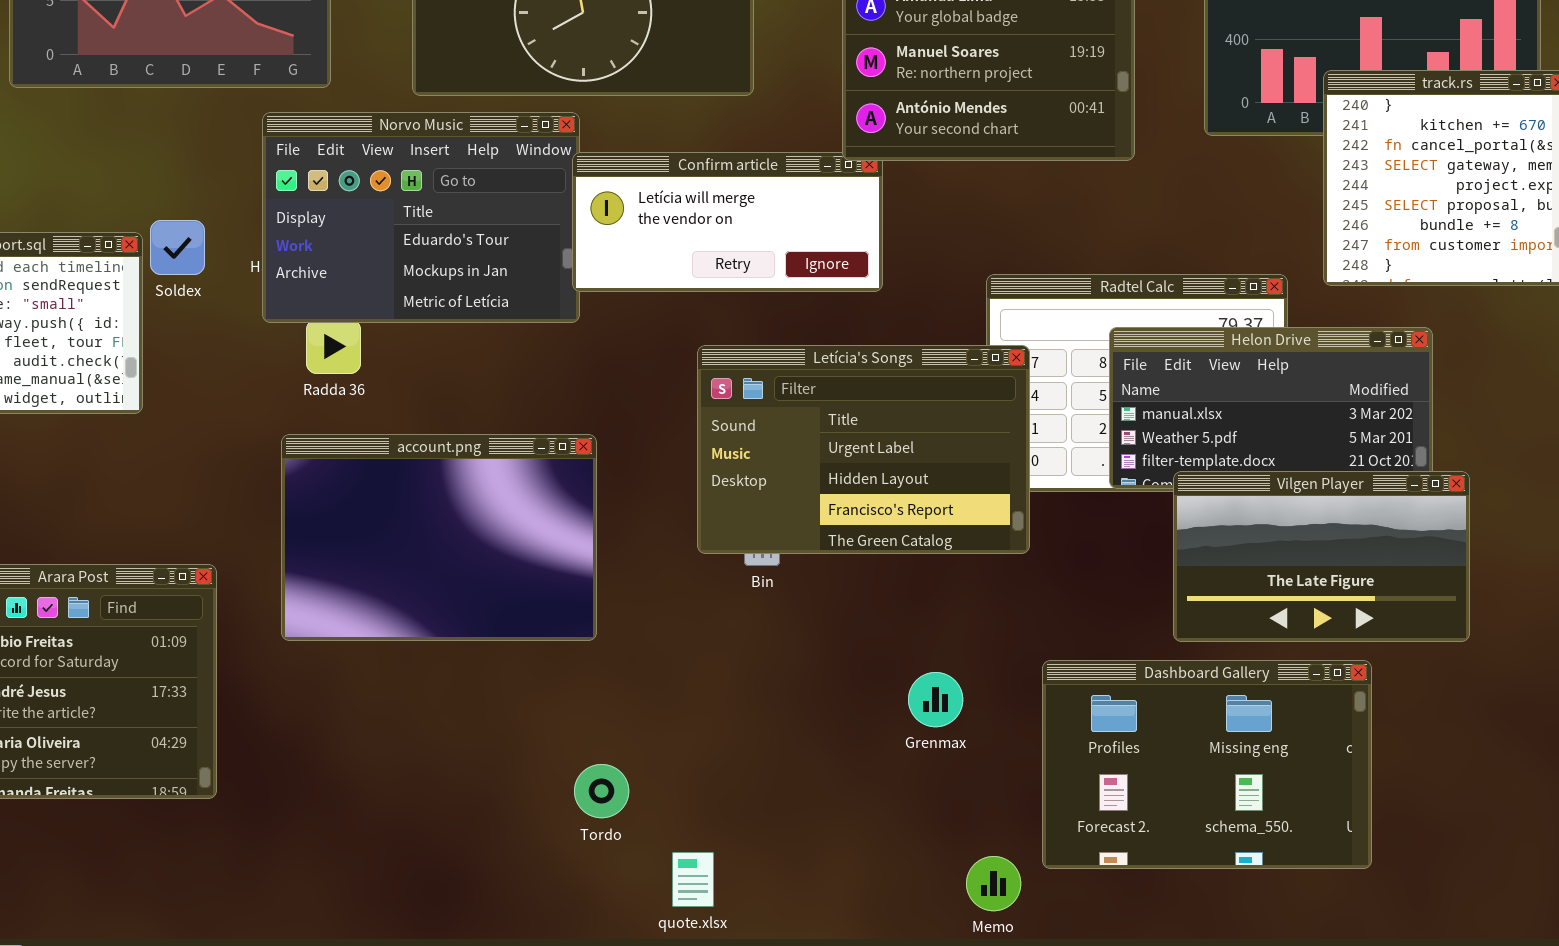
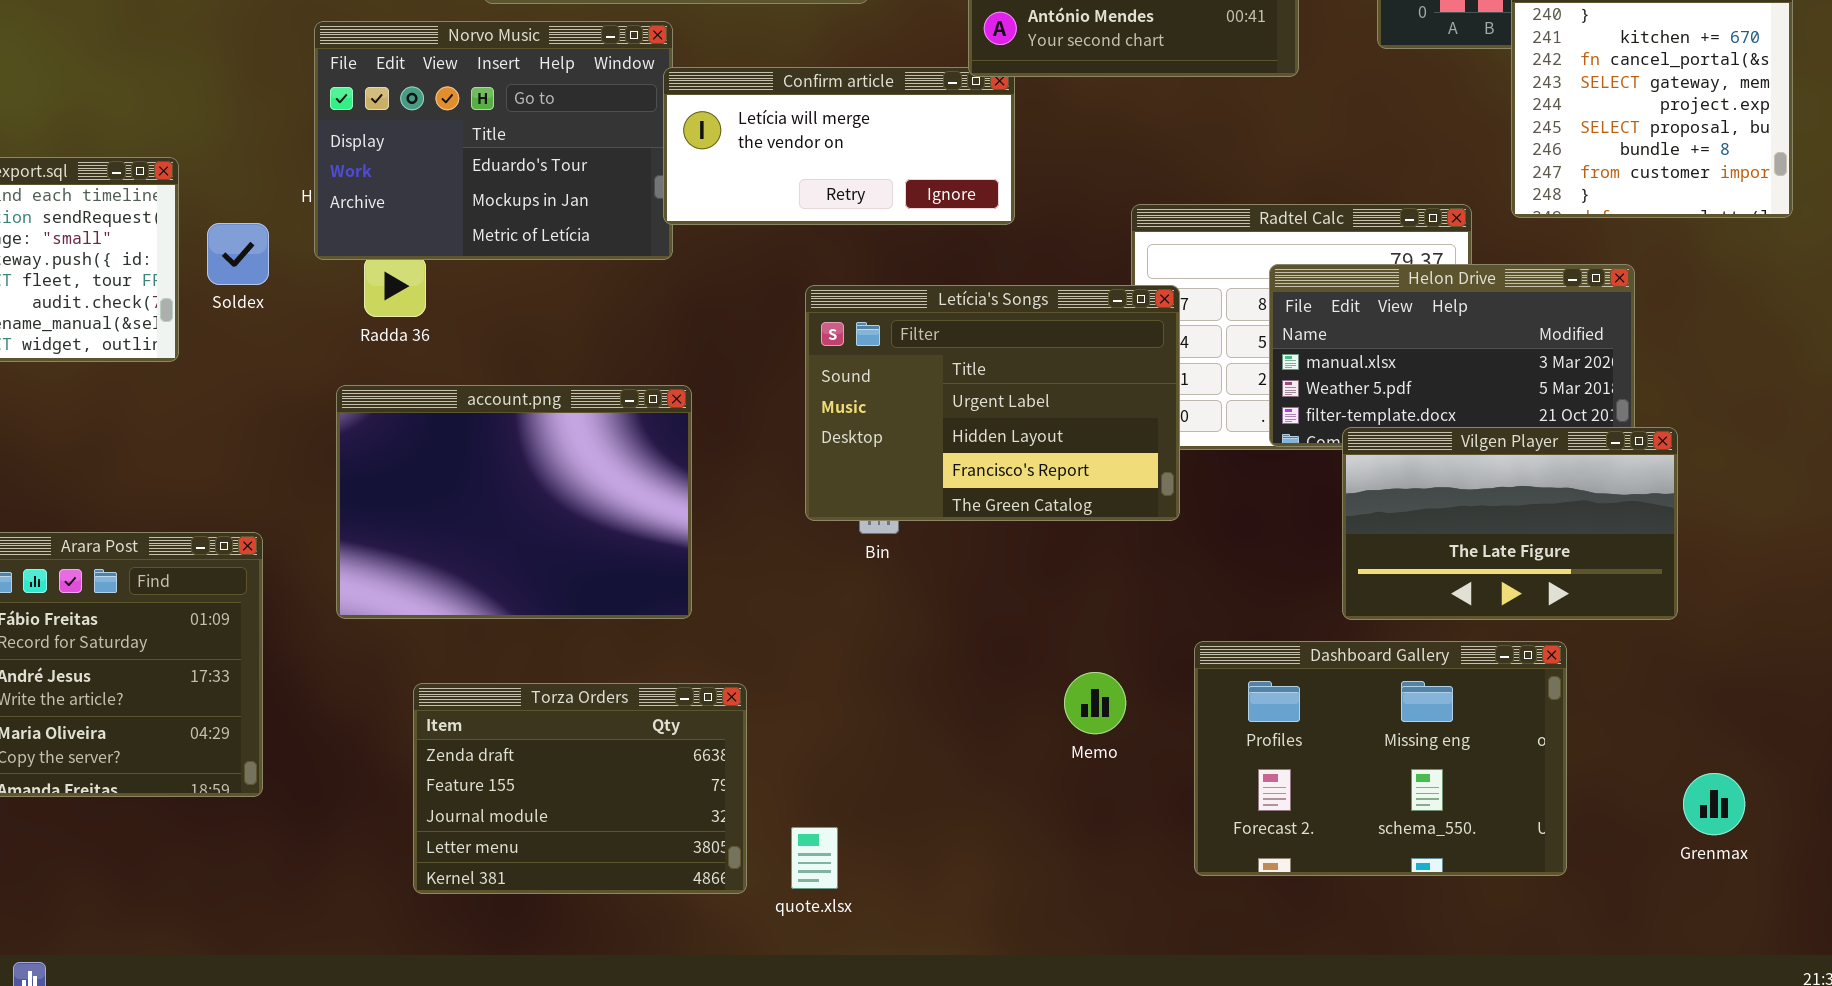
Soldex: [150,220,205,275] -> [207,223,269,285], moved
Grenmax: [908,672,963,727] -> [1683,773,1745,835], moved
Torza Orders: none -> [413,683,747,894], opened
quote.xlsx: [672,852,714,907] -> [791,827,838,889], moved
Memo: [966,856,1021,911] -> [1064,672,1126,734], moved

